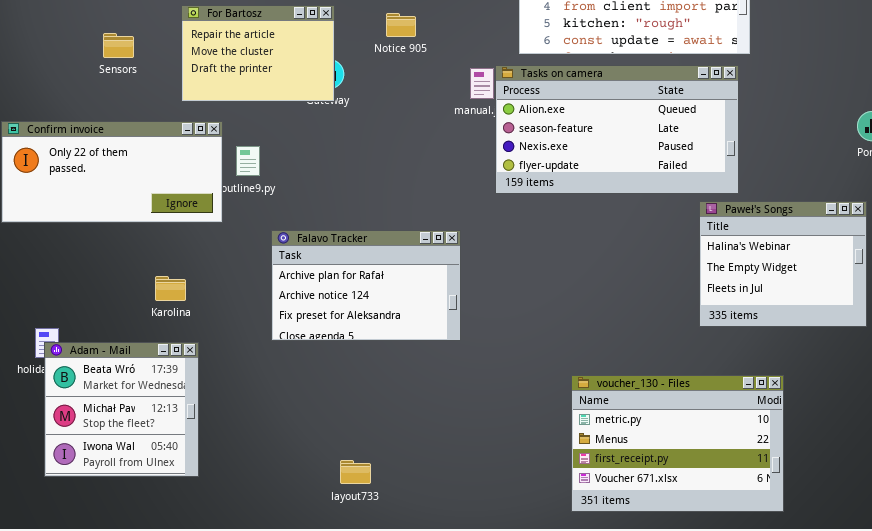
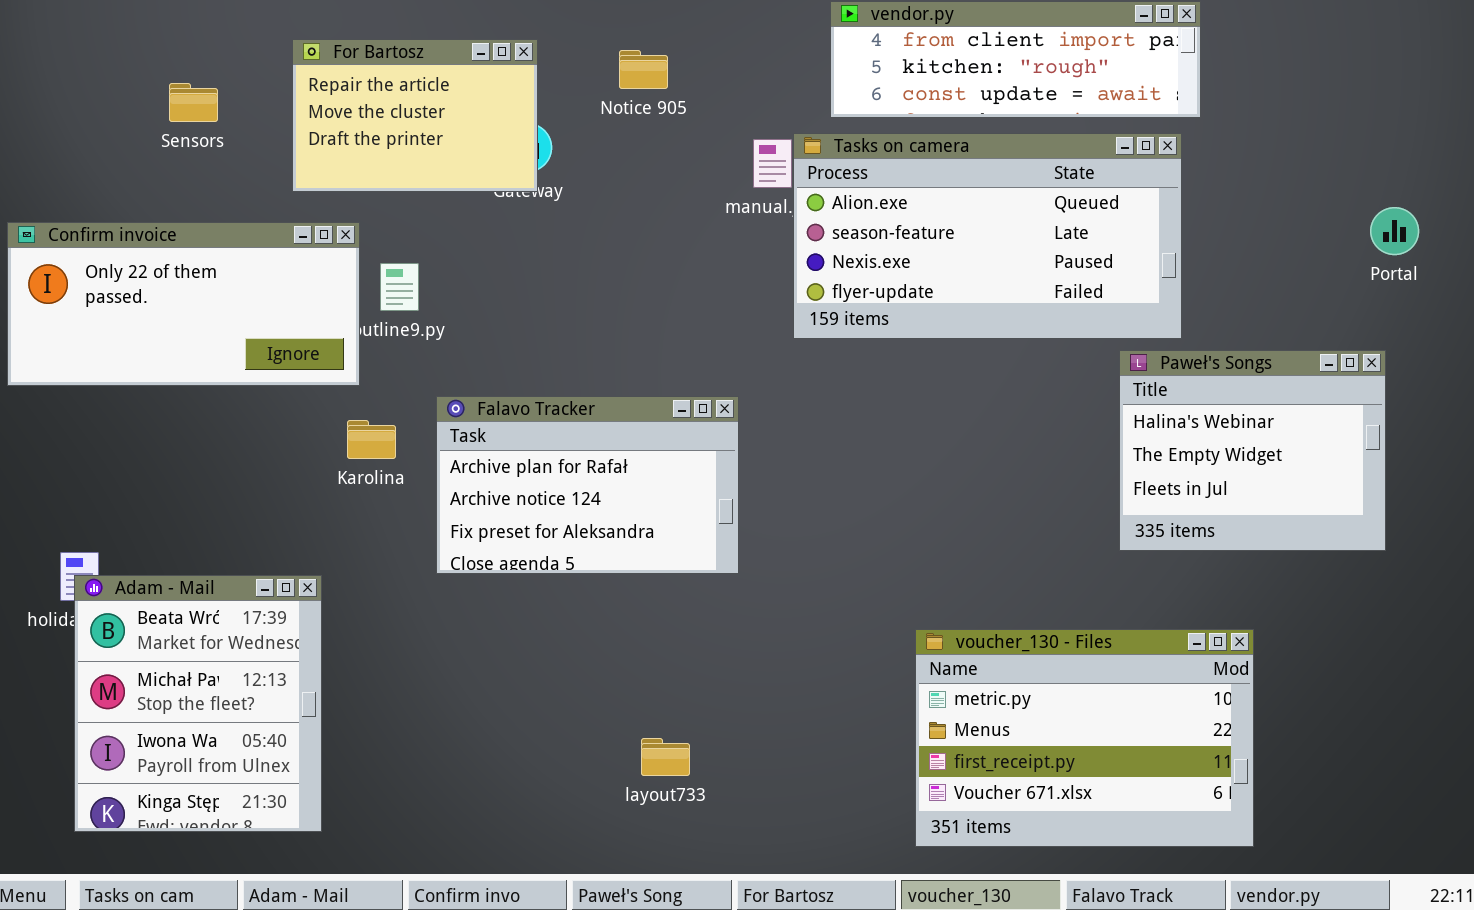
Karolina: [155,276,186,301] -> [347,420,396,459], moved
Adam - Mail: [44,342,199,477] -> [74,575,322,832], resized
layout733: [340,460,371,484] -> [641,738,690,776], moved

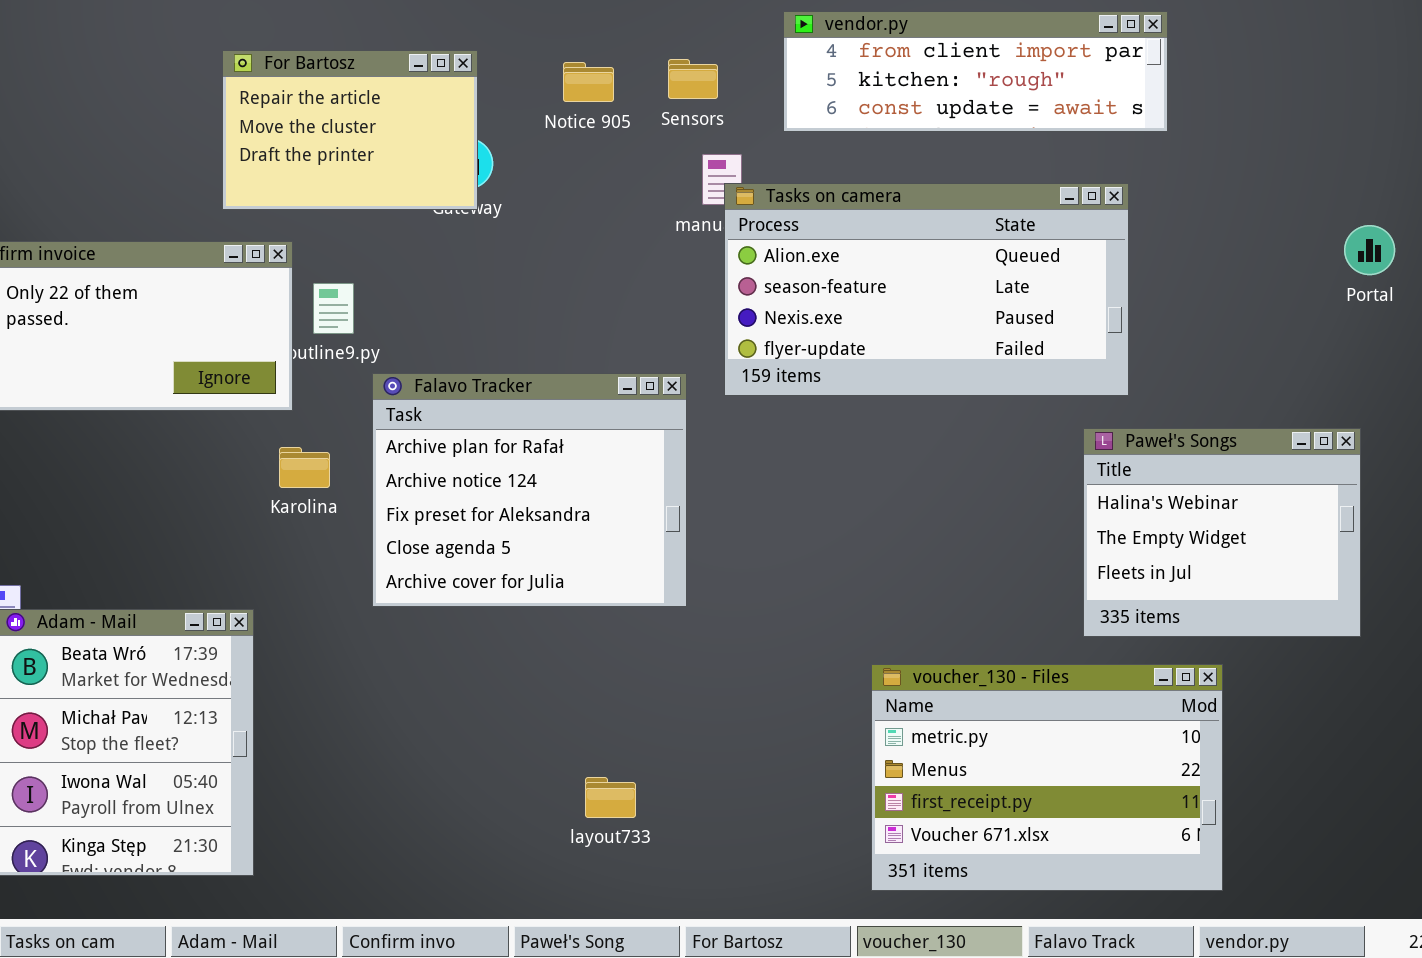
Sensors: [169,83,218,122] -> [668,59,718,99], moved
Tasks on camera: [793,133,1182,339] -> [724,183,1129,396], moved
Paweł's Songs: [1119,350,1386,551] -> [1083,428,1361,637], moved
Falavo Tracker: [436,396,739,574] -> [372,373,687,607], resized

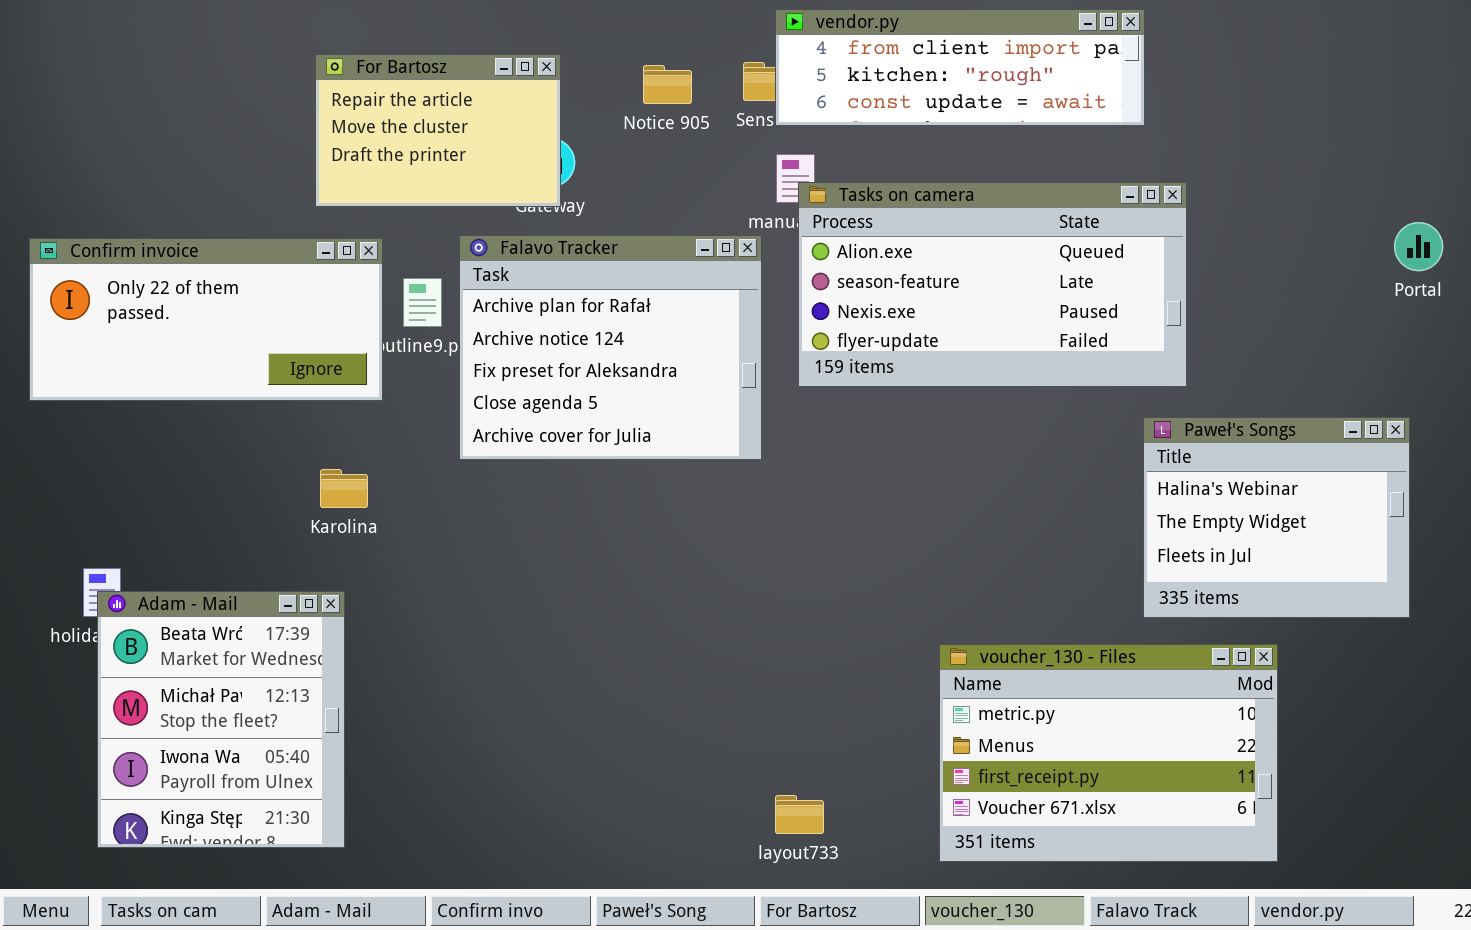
vendor.py: [783,11,1168,132] -> [775,9,1145,126], moved
Falavo Tracker: [372,373,687,607] -> [459,235,762,460], moved
Karolina: [279,447,330,488] -> [320,469,368,508], moved
layout733: [585,777,636,818] -> [775,795,824,834], moved

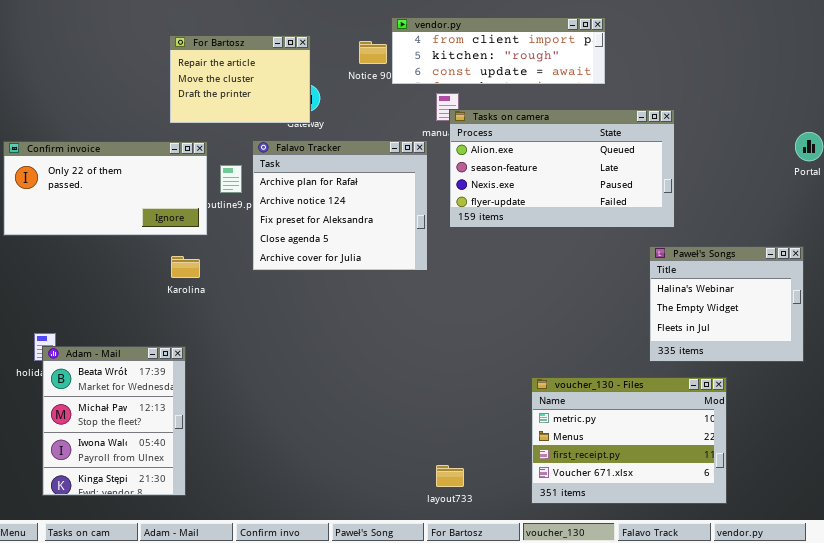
vendor.py: [775,9,1145,126] -> [391,17,606,85], moved
Karolina: [320,469,368,508] -> [171,256,200,278], moved

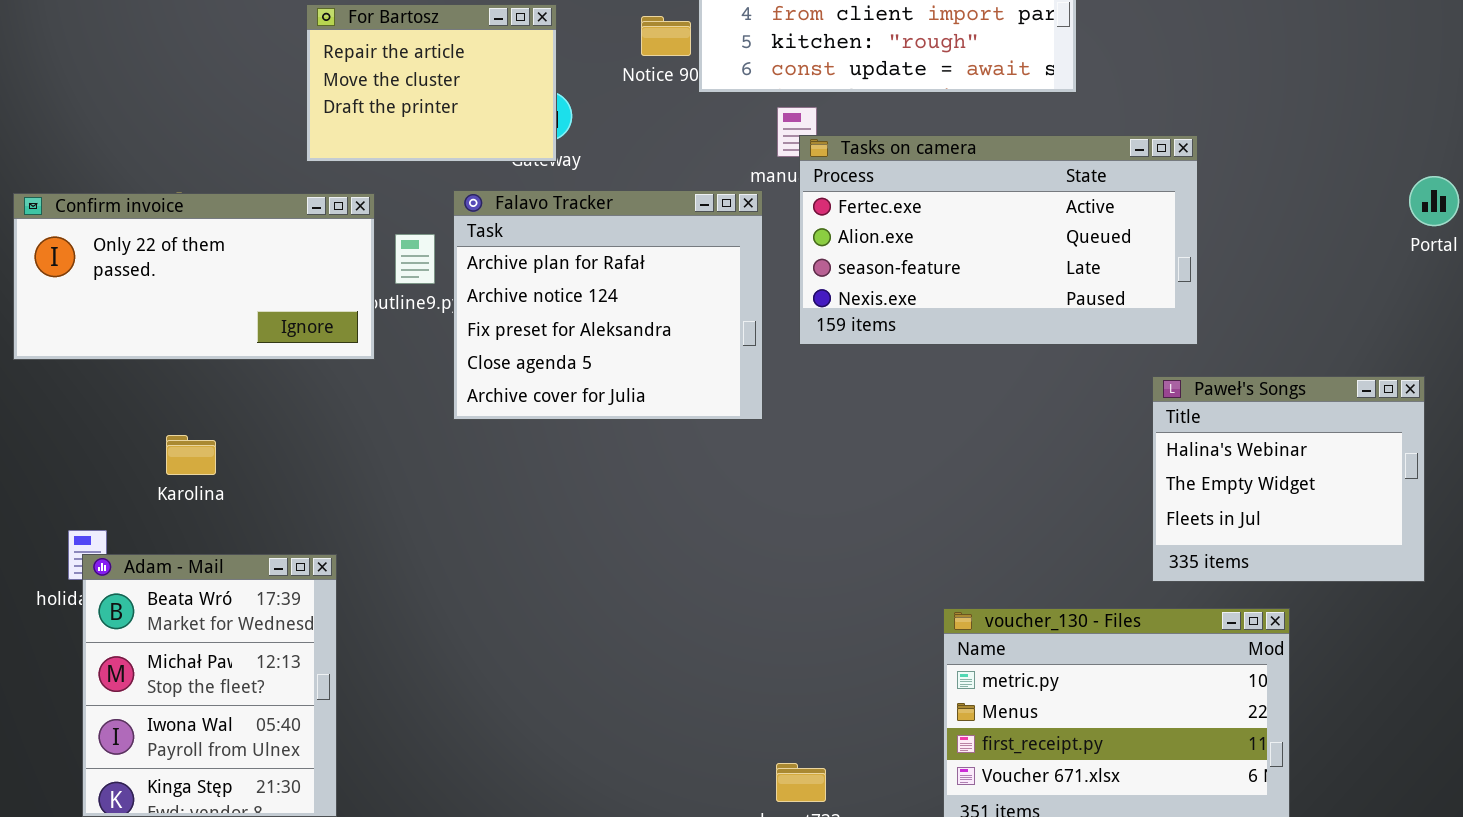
Tasks on camera: [449,109,675,228] -> [799,135,1198,345], scrolled up 1 row
Karolina: [171,256,200,278] -> [166,435,216,475], moved

